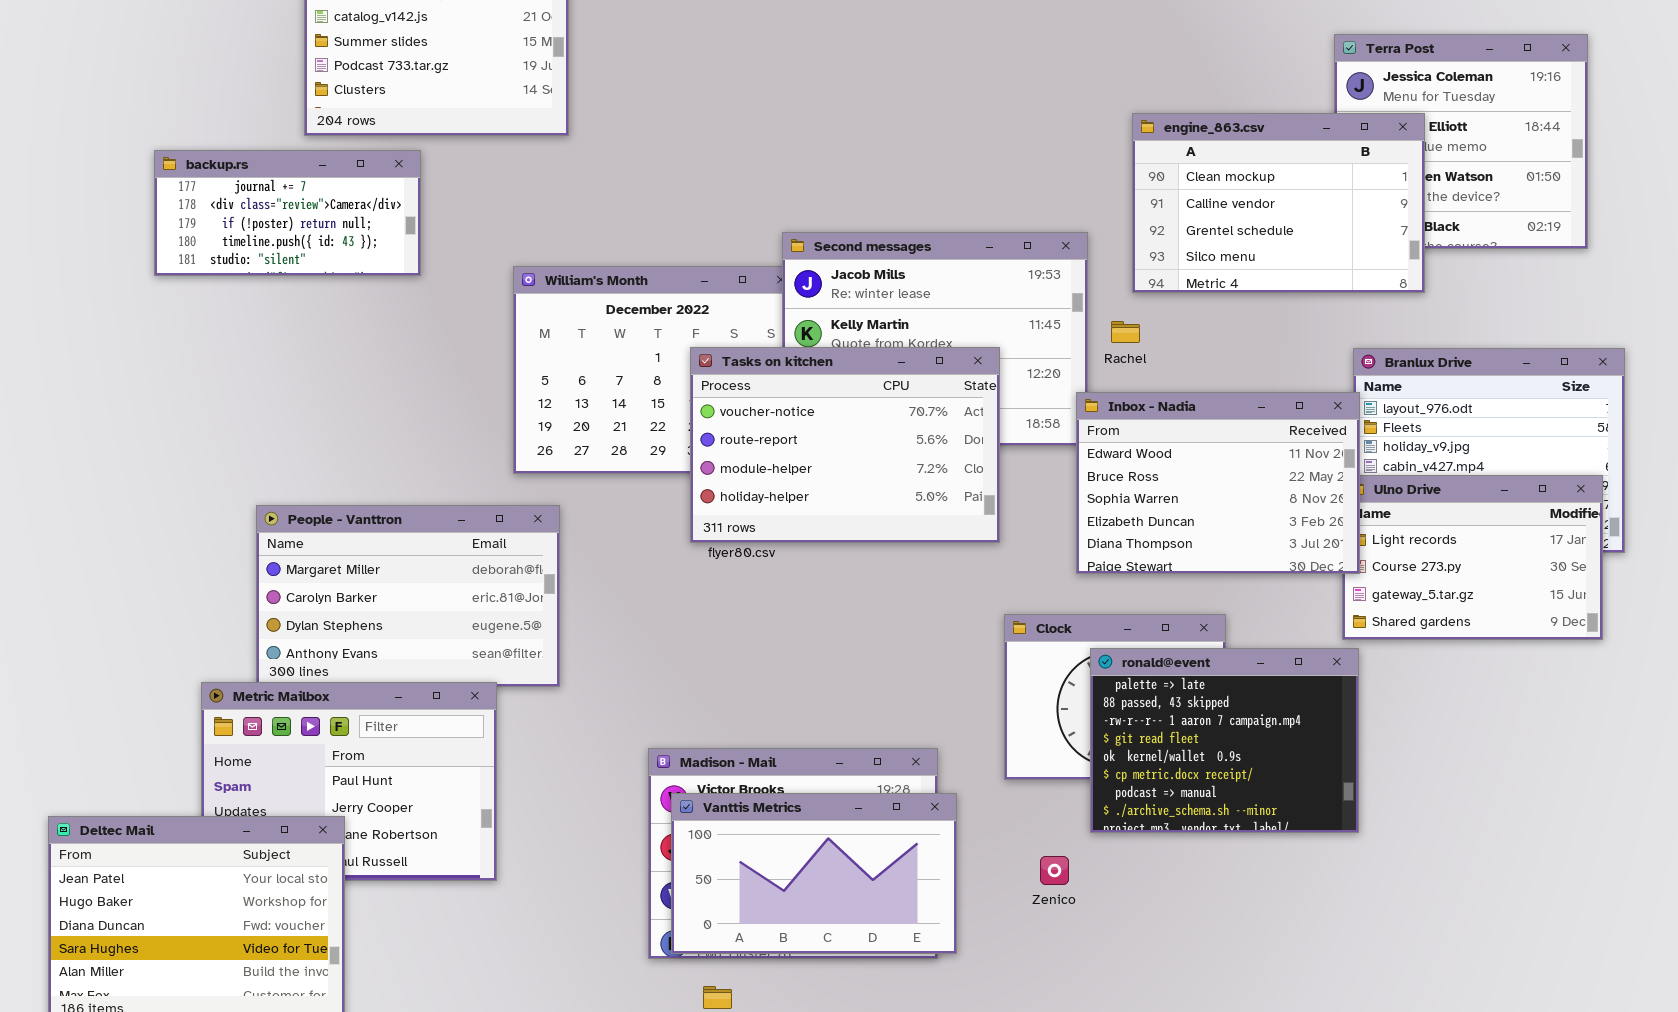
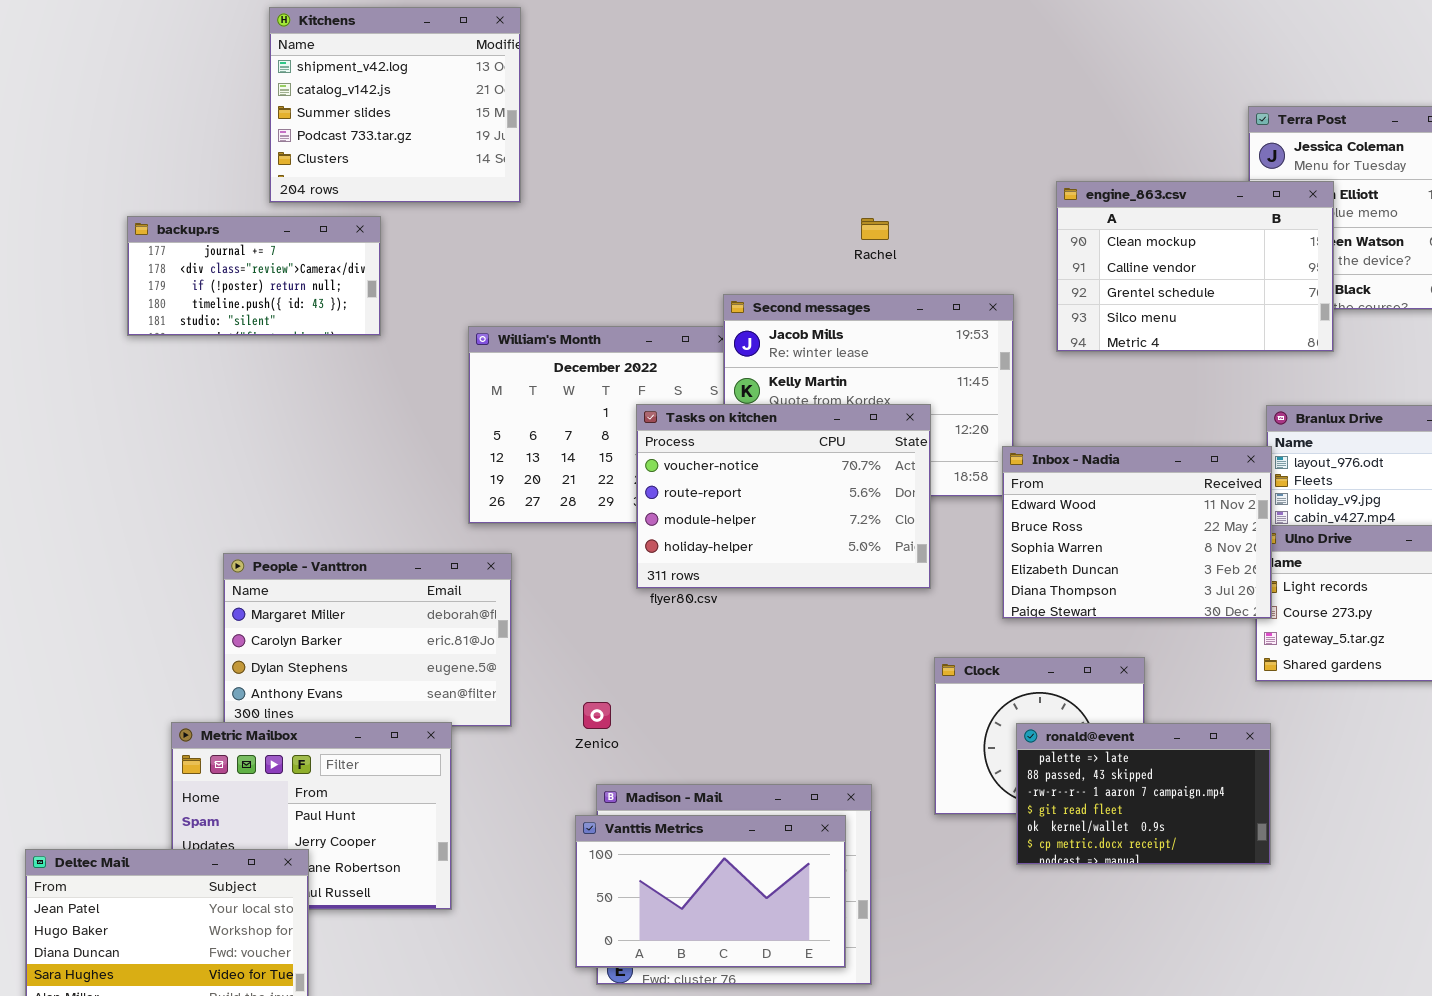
Rachel: [1111,321,1140,343] -> [861,218,889,240], moved
ronald@event: [1090,648,1359,833] -> [1016,723,1271,865], resized
Vanttis Metrics: [671,793,957,954] -> [575,815,846,968], moved
Zenico: [1040,856,1069,885] -> [583,702,611,729], moved

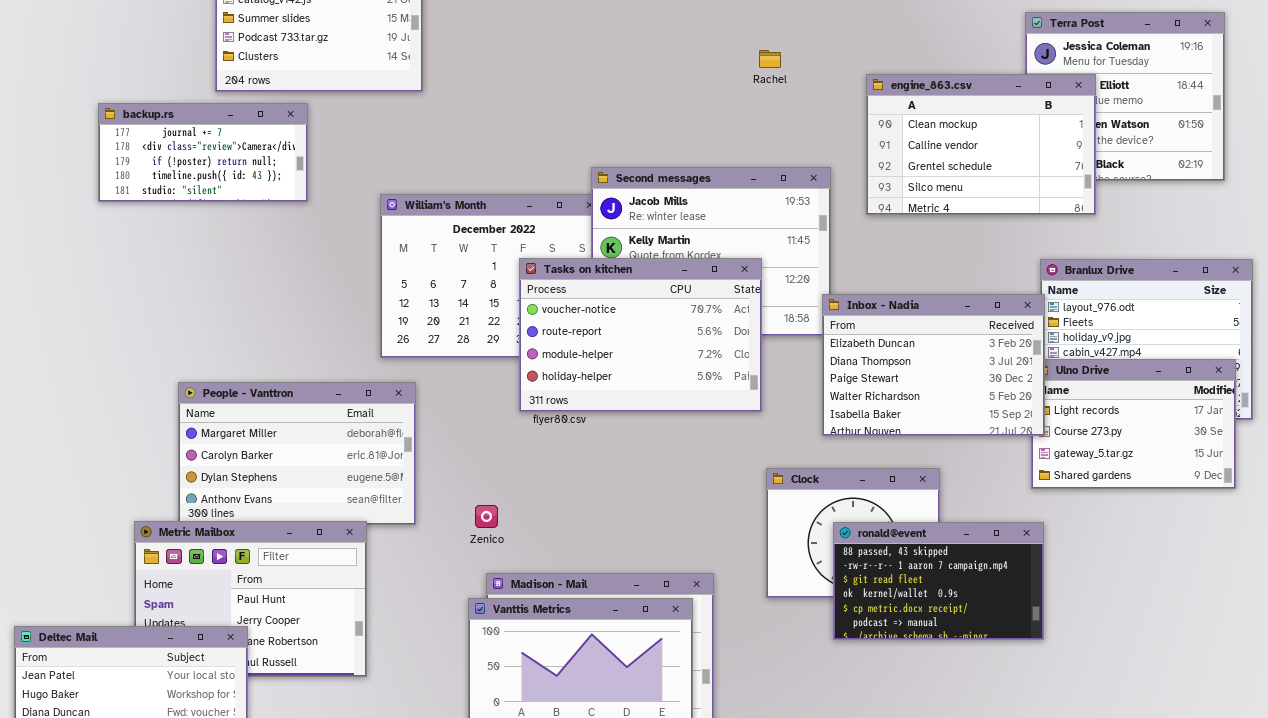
Rachel: [861,218,889,240] -> [759,50,781,68], moved
Inbox - Nadia: [1002,446,1272,619] -> [822,294,1045,436], scrolled down 3 rows
ronald@event: [1016,723,1271,865] -> [833,522,1044,640], scrolled down 1 row

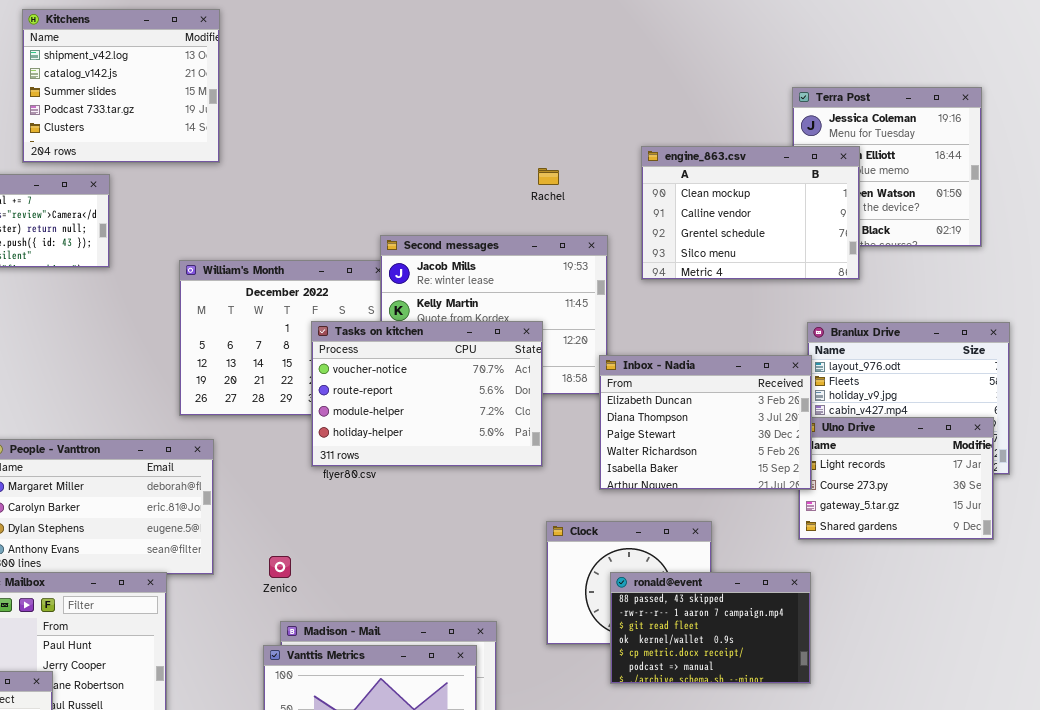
Rachel: [759,50,781,68] -> [538,168,559,185], moved

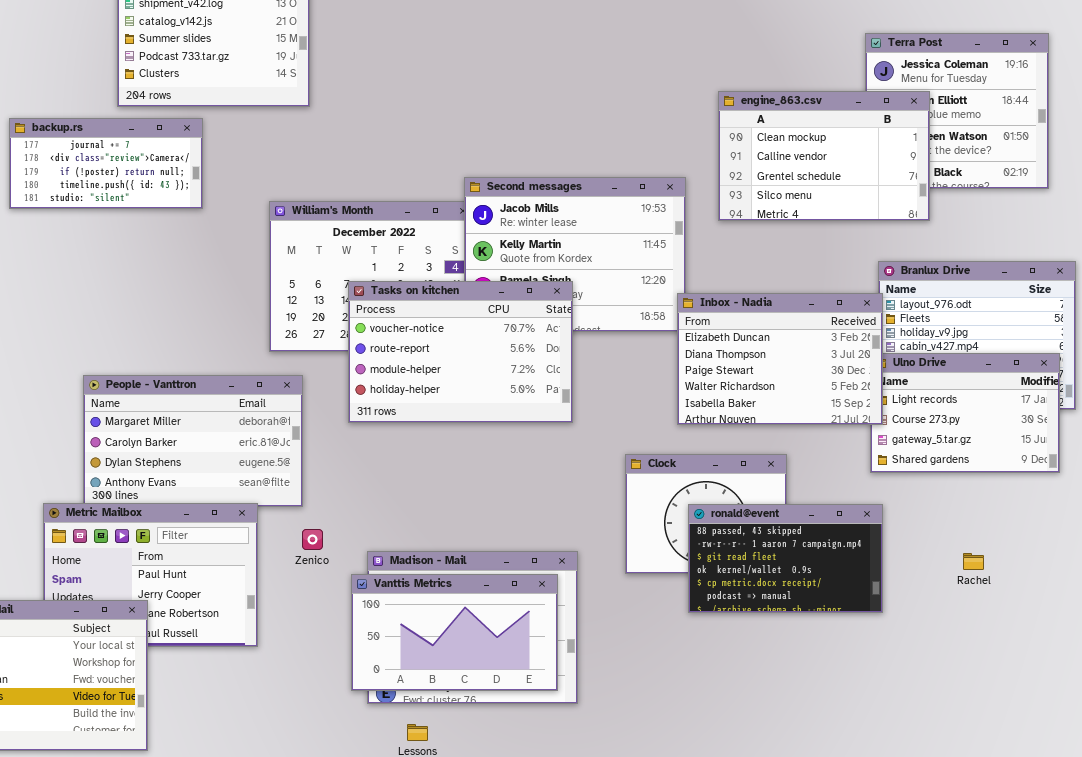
Rachel: [538,168,559,185] -> [963,553,984,570], moved
Tasks on kitchen: [311,321,543,467] -> [348,281,573,423], moved
Zenico: [269,556,291,578] -> [302,529,323,550], moved

